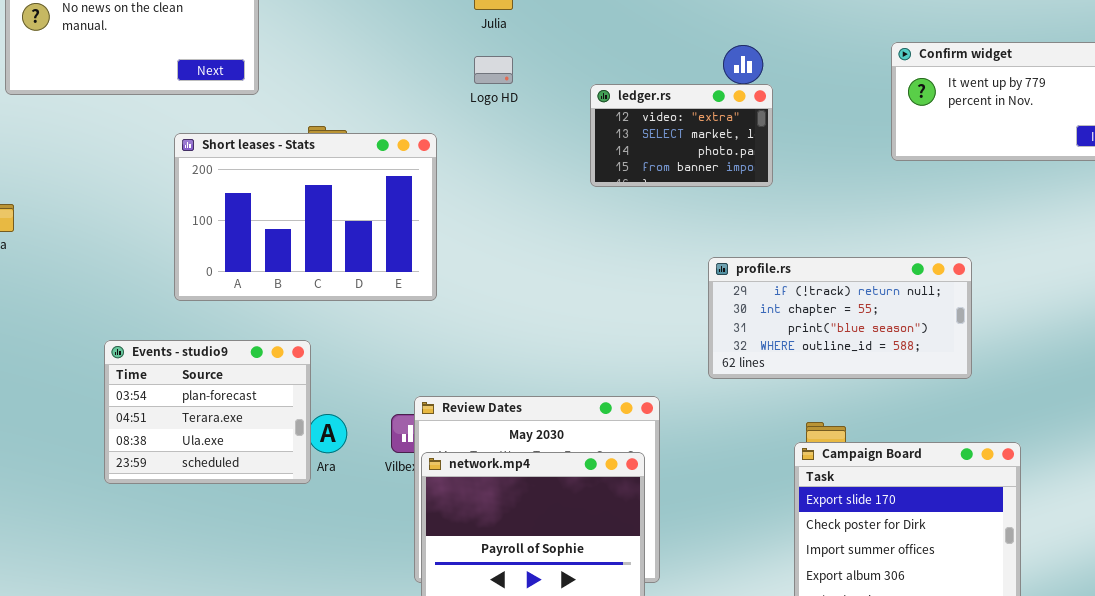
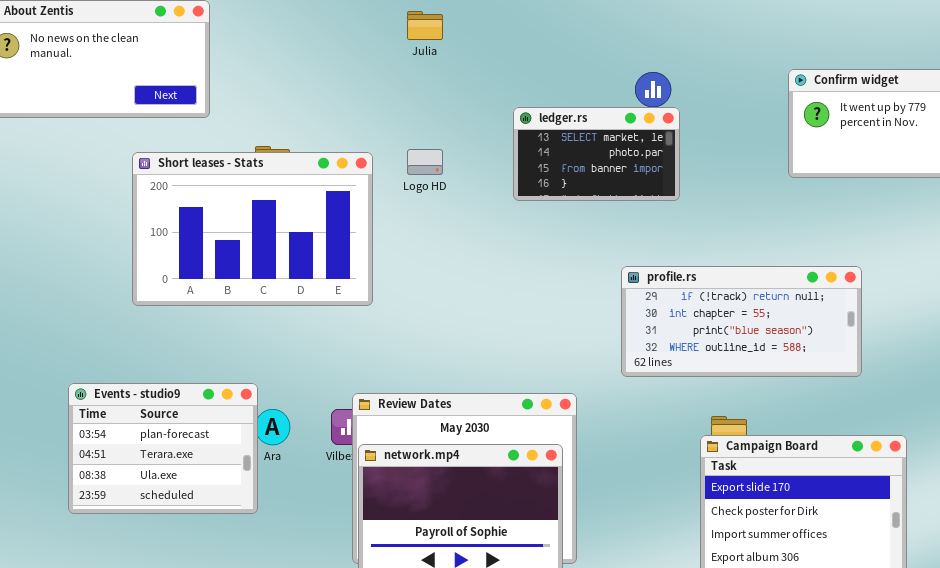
Logo HD: [474,56,513,84] -> [407,149,443,175], moved
ledger.rs: [590,84,773,187] -> [513,107,680,201], scrolled down 1 row
Events - studio9: [104,340,311,484] -> [68,383,258,514], moved

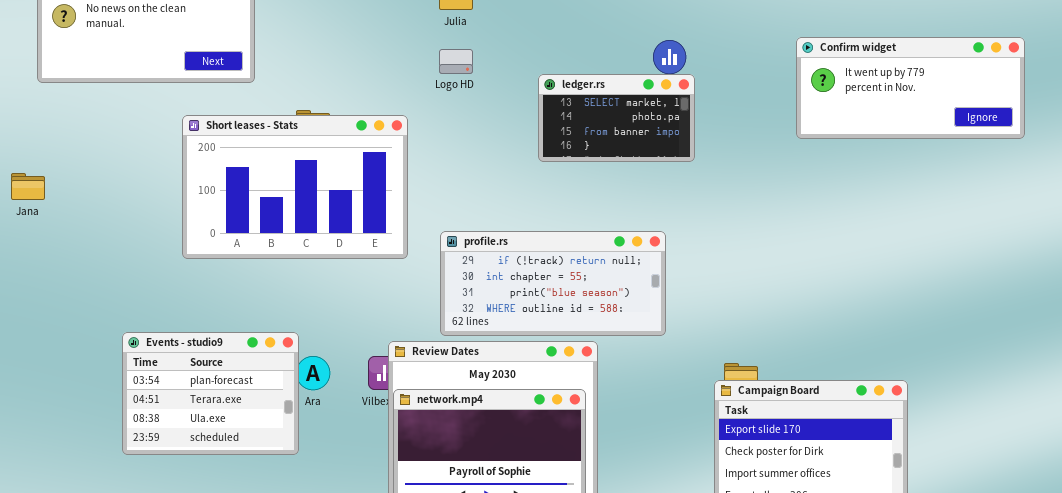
Logo HD: [407,149,443,175] -> [439,49,473,74], moved
profile.rs: [621,266,862,377] -> [440,231,666,336], moved

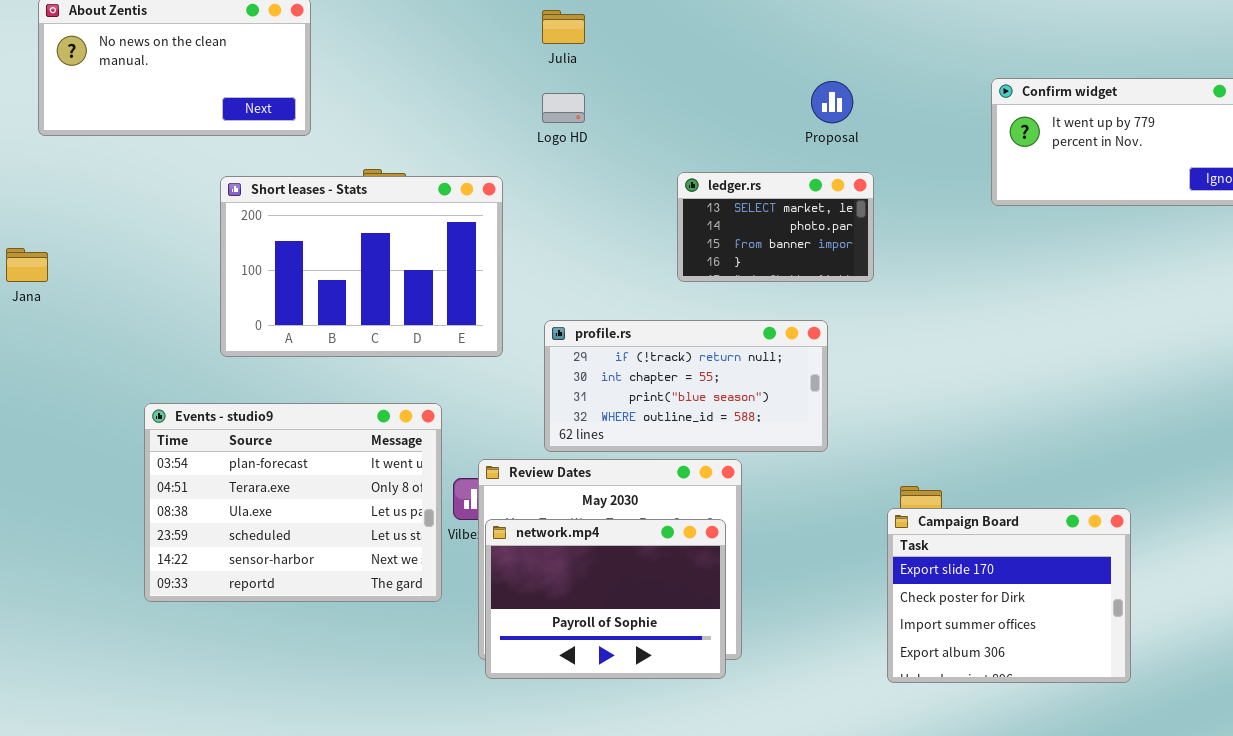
ledger.rs: [538,74,695,162] -> [677,172,874,282], moved
Events - studio9: [122,332,299,455] -> [144,403,442,602], resized

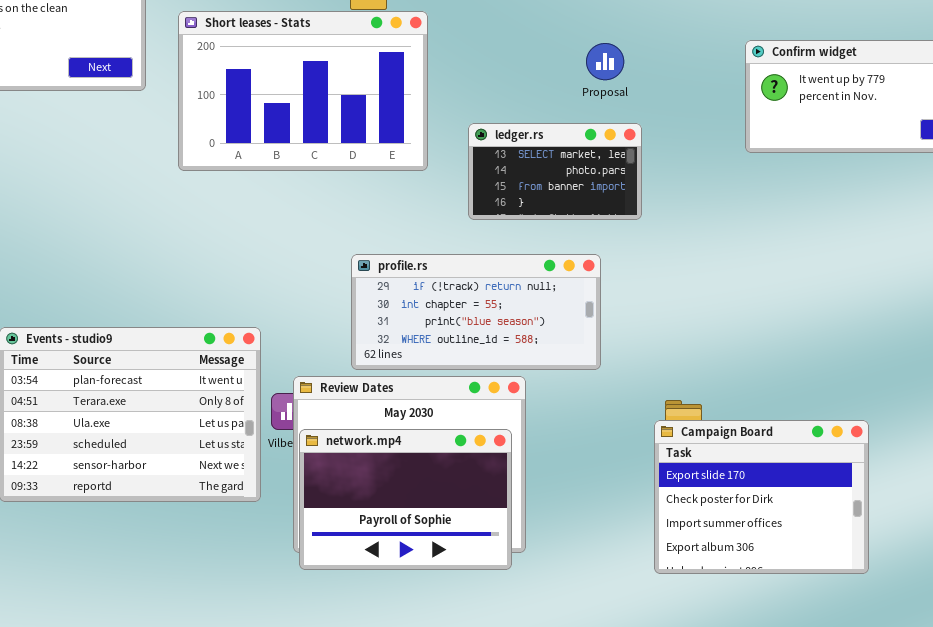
Short leases - Stats: [220,176,503,357] -> [178,11,428,171], moved

